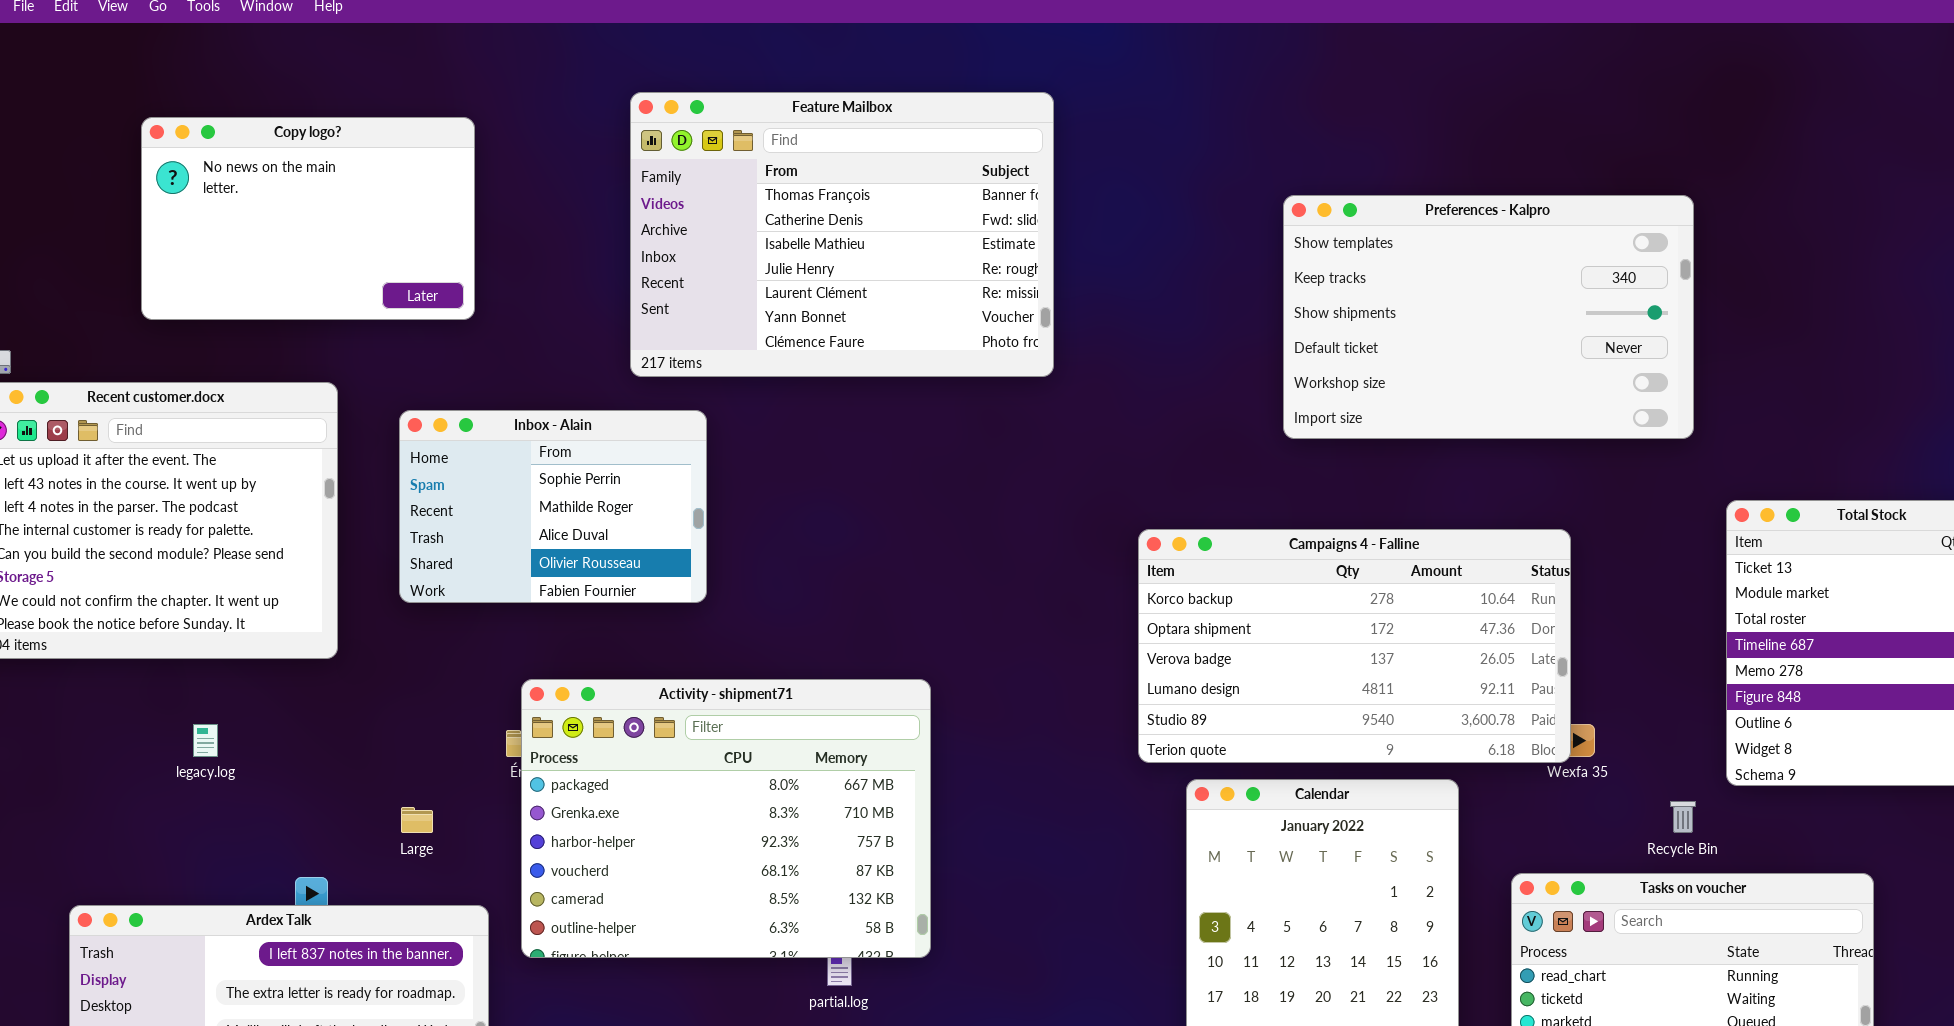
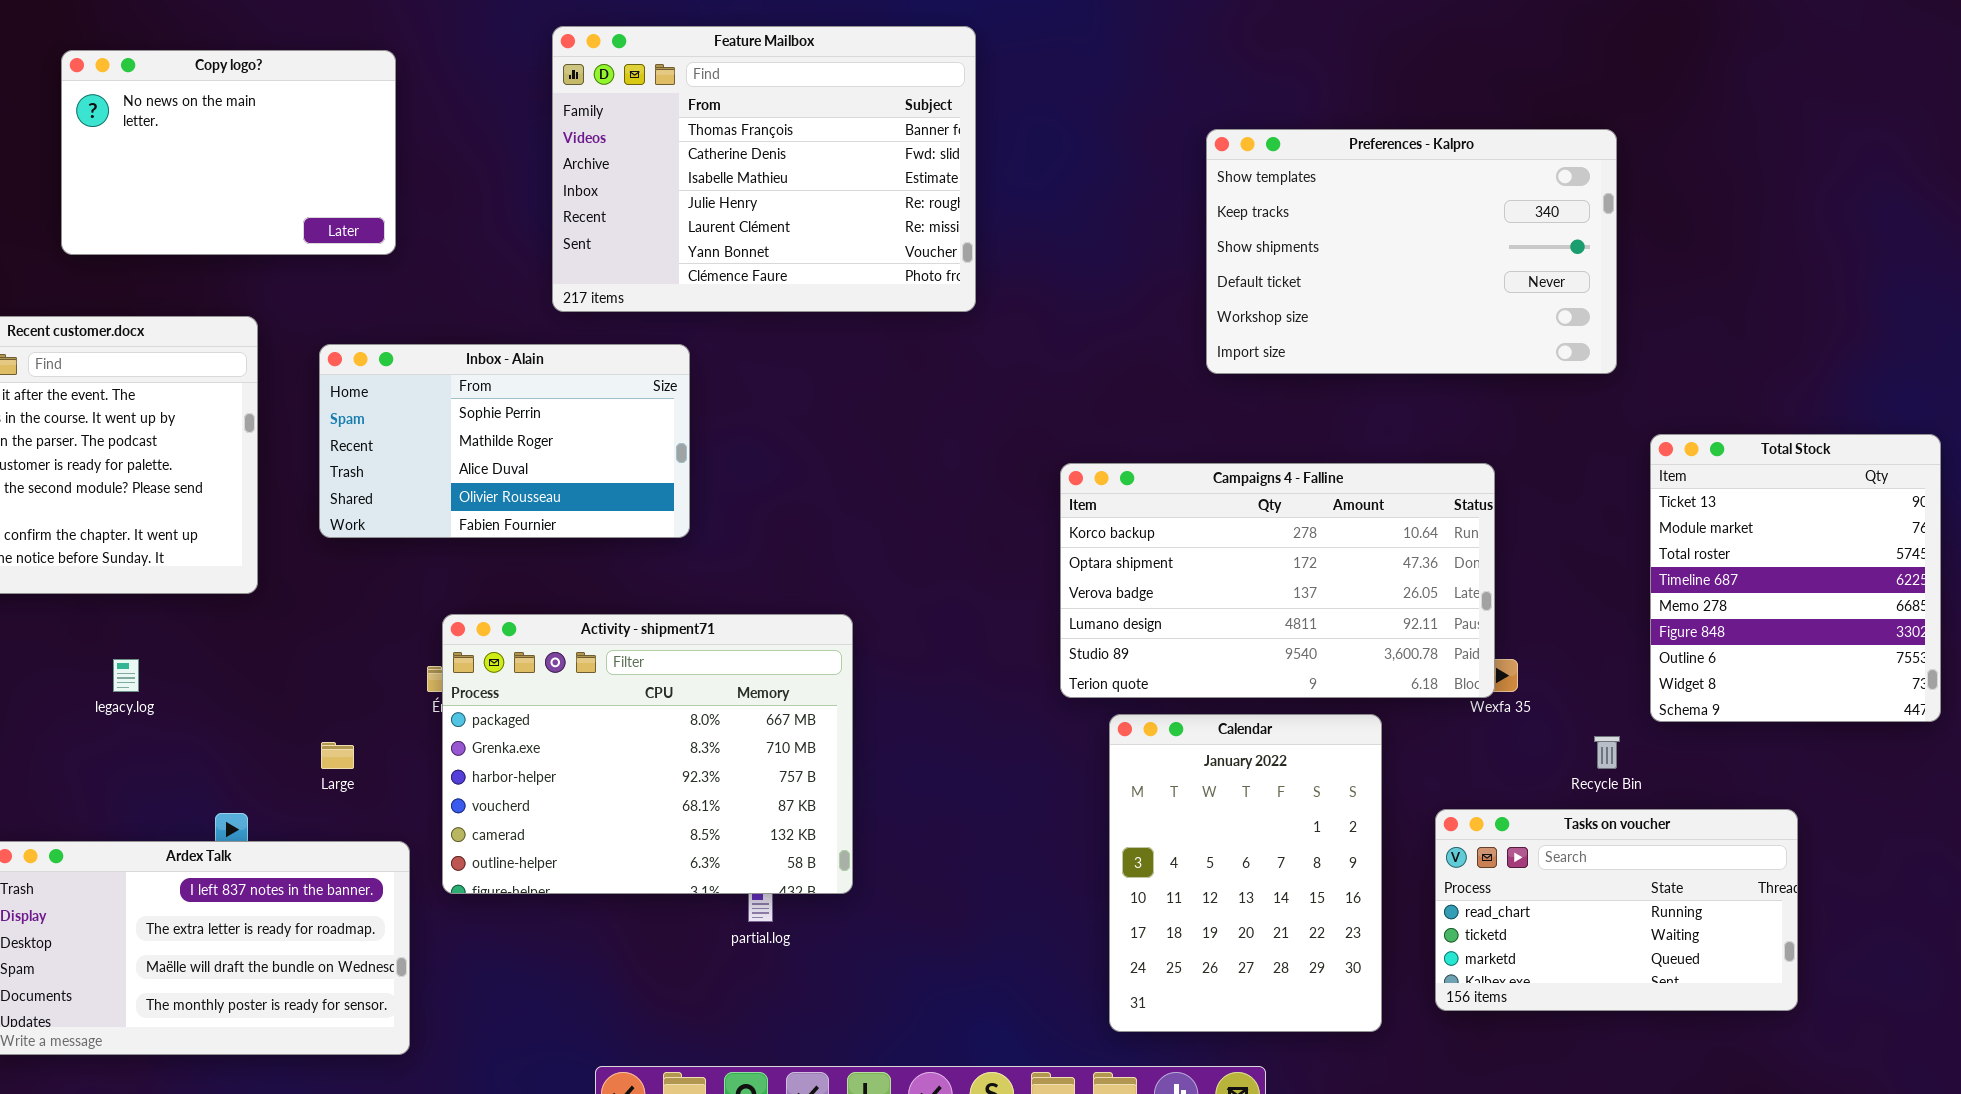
Inbox - Alain: [399,410,707,603] -> [319,344,690,538], resized

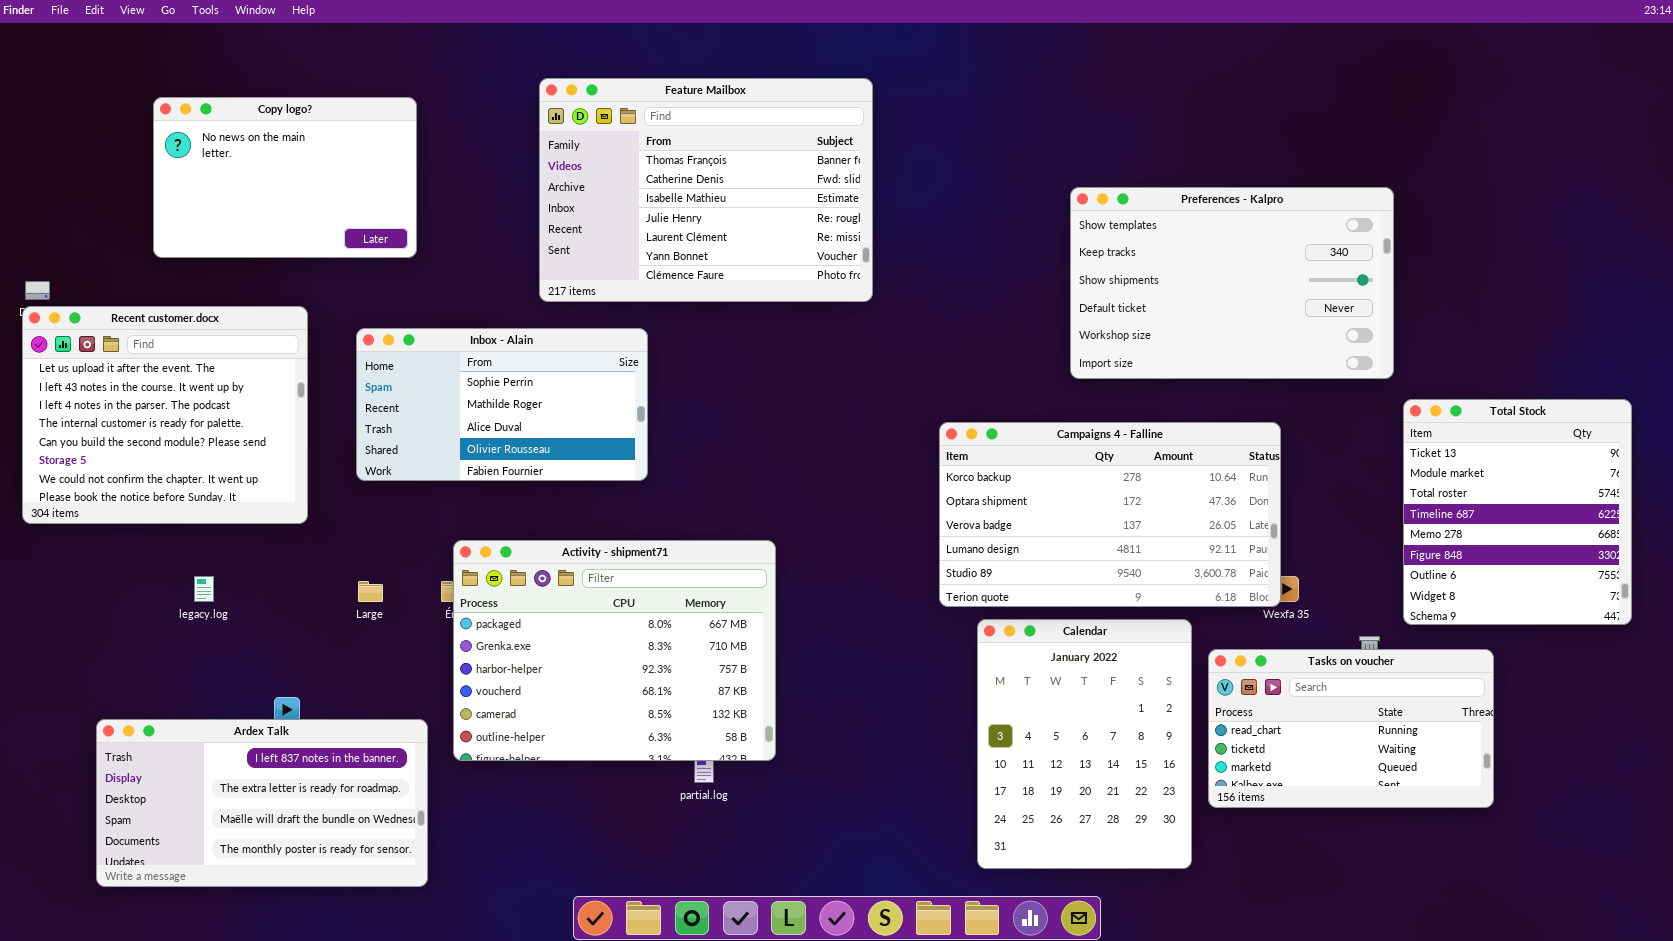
Preferences - Kalpro: [1206,129,1617,374] -> [1070,187,1394,379], moved
Large: [321,742,354,769] -> [358,581,383,602], moved
Tasks on voucher: [1435,809,1798,1011] -> [1208,649,1494,808], moved

